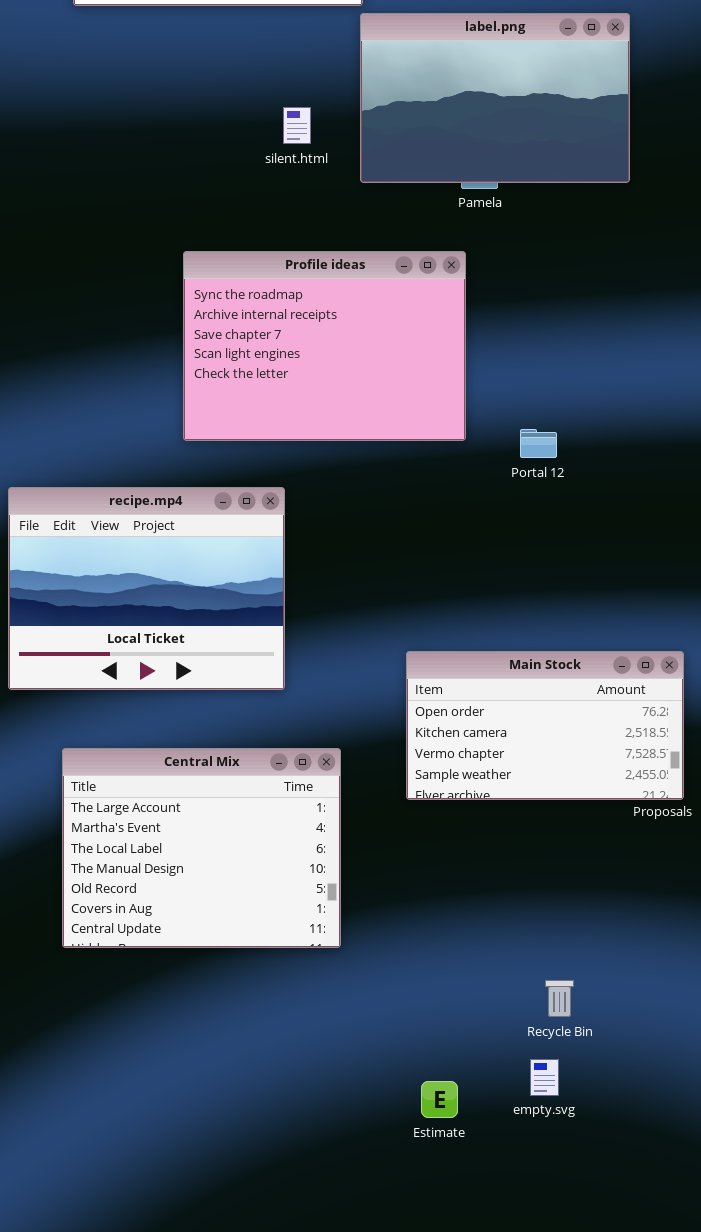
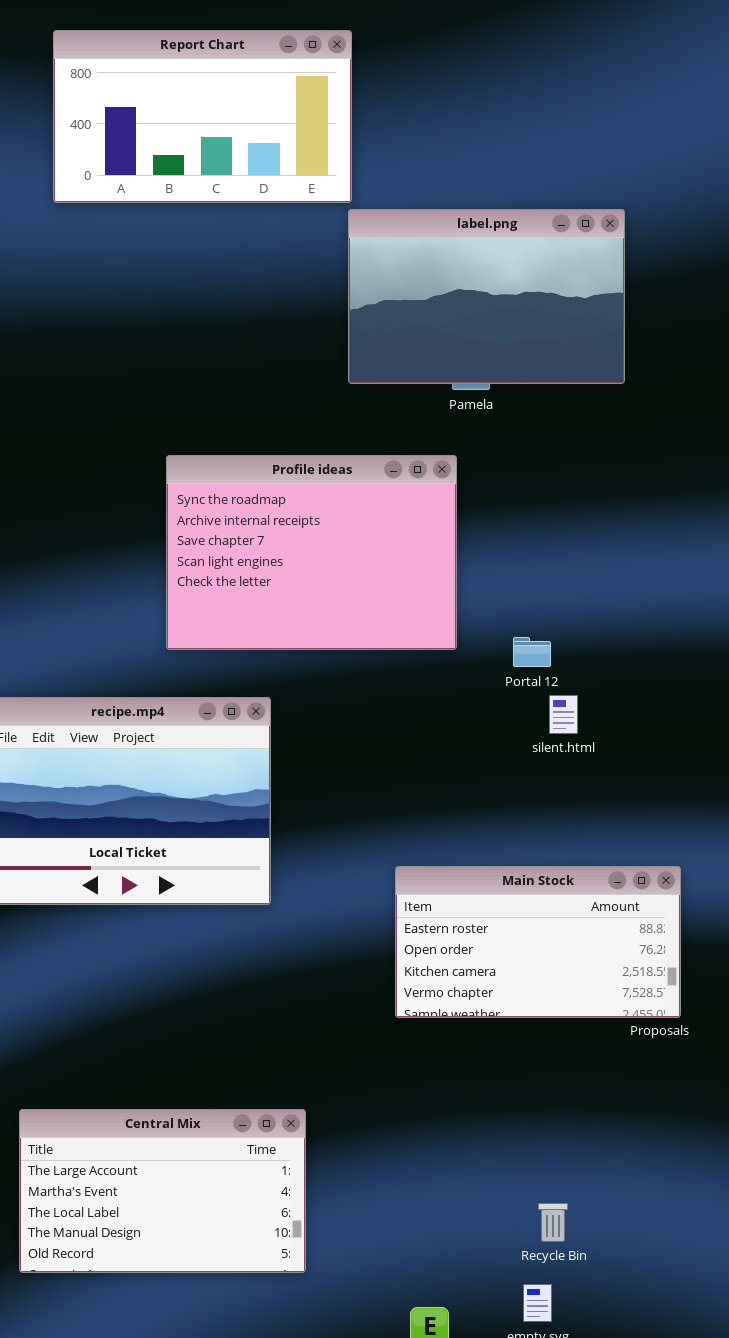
silent.html: [283,107,311,144] -> [549,695,578,734], moved
Main Stock: [406,651,684,800] -> [395,866,681,1018], scrolled up 1 row
Central Mix: [62,748,341,948] -> [19,1109,306,1273], moved, resized

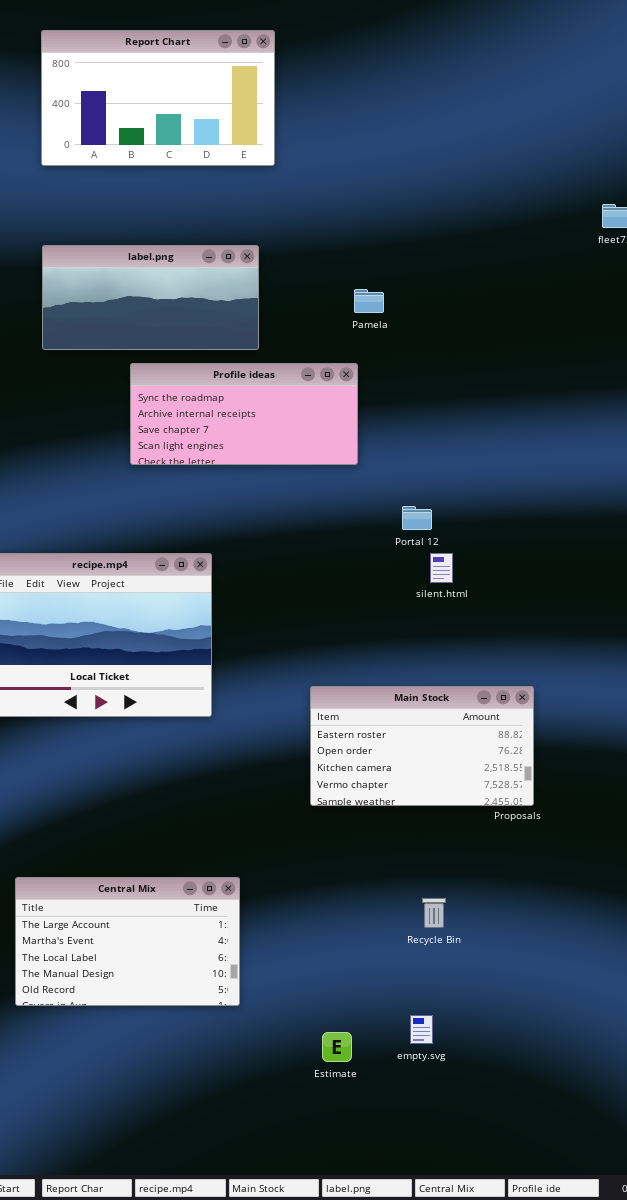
label.png: [348,209,625,384] -> [42,245,259,350], moved, resized
Profile ideas: [166,455,457,650] -> [130,363,358,465], resized
Recycle Bin: [538,1203,568,1242] -> [422,898,446,928], moved

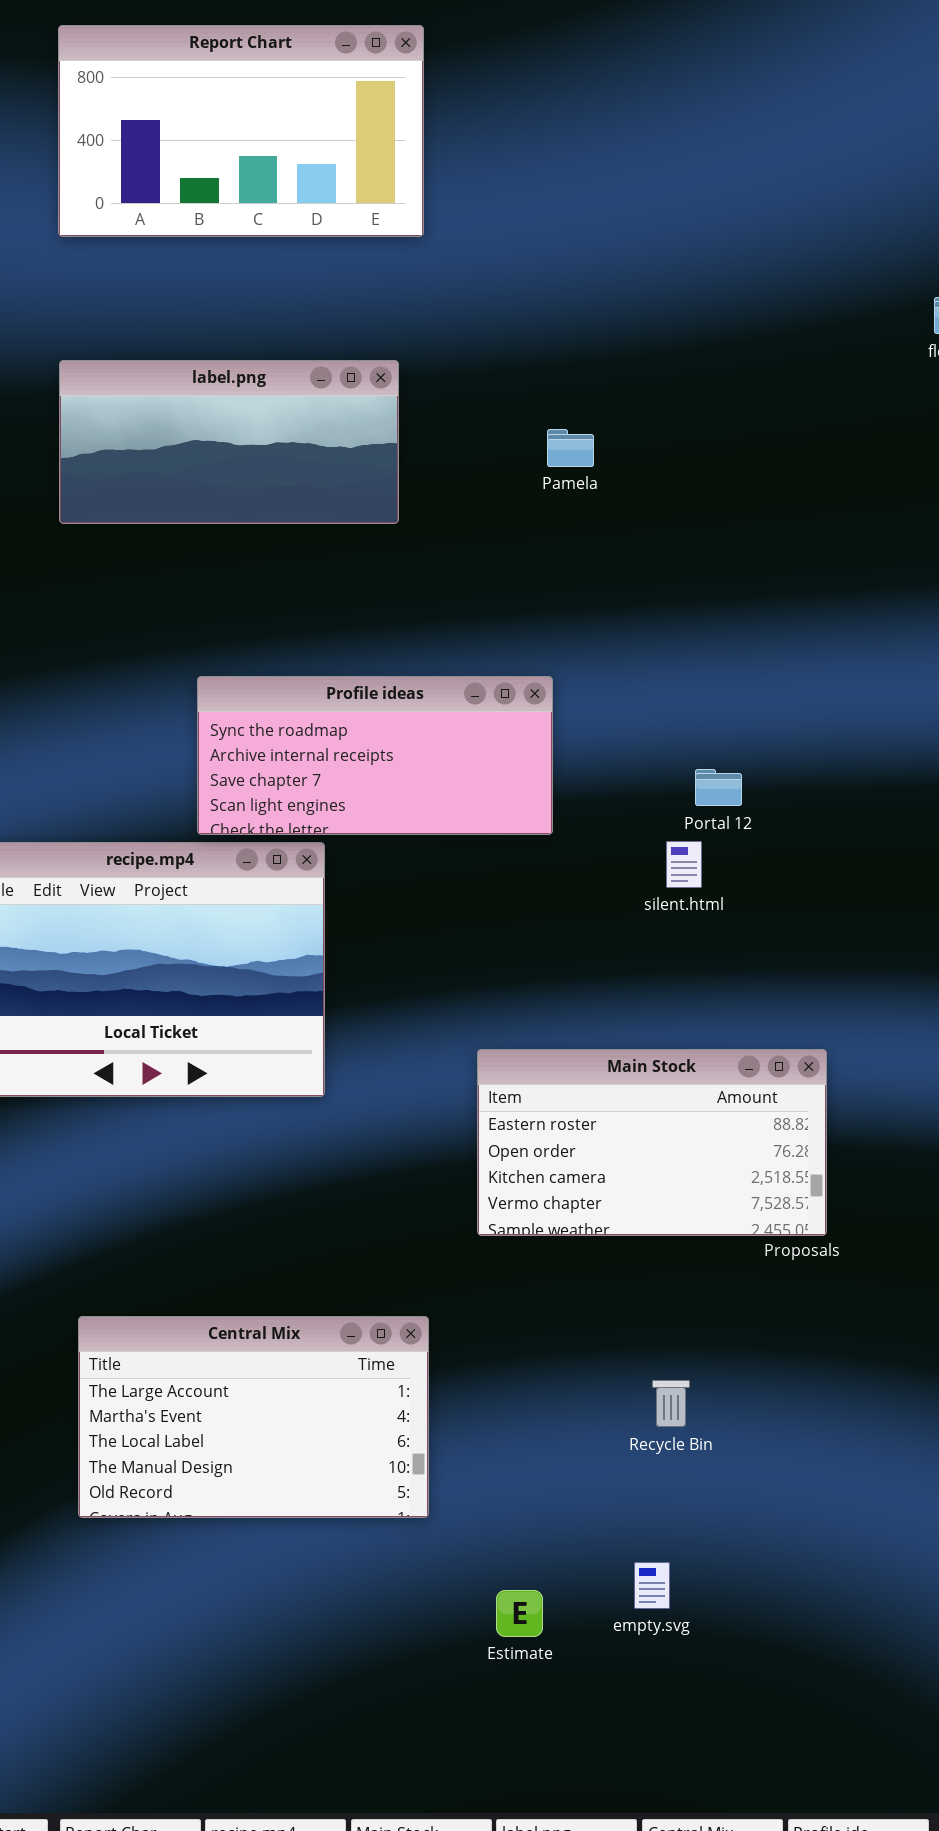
Profile ideas: [130,363,358,465] -> [197,676,553,835], moved
Portal 12: [402,506,432,530] -> [695,769,742,806], moved
Central Mix: [15,877,240,1006] -> [78,1316,429,1518], moved

